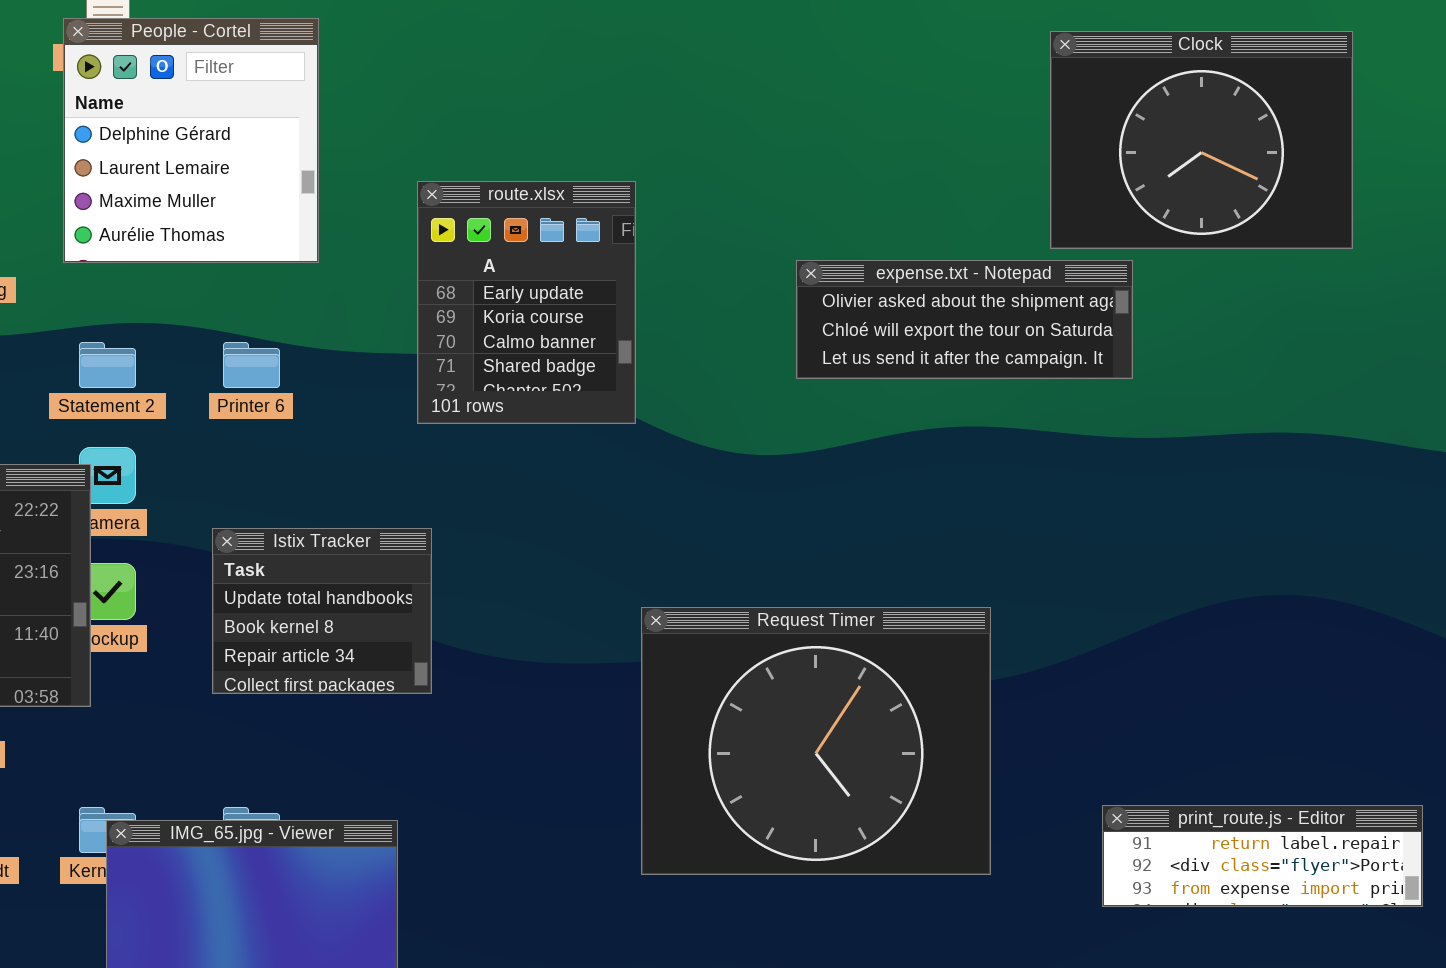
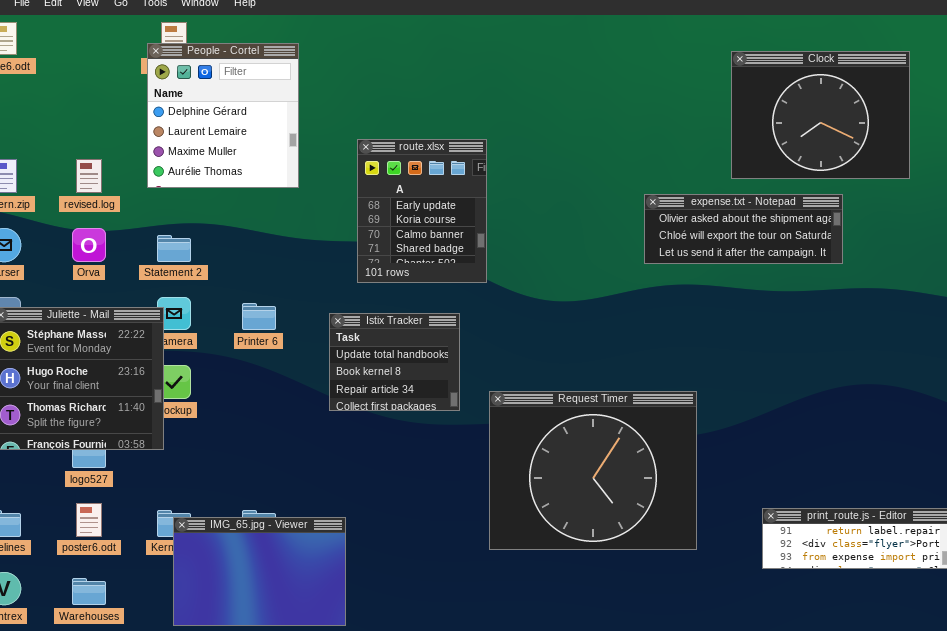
expense.txt - Notepad: [796,260,1133,379] -> [644,194,843,264], moved
Printer 6: [223,342,280,388] -> [242,303,276,330], moved
Istix Tracker: [212,528,432,694] -> [329,313,460,411], moved

